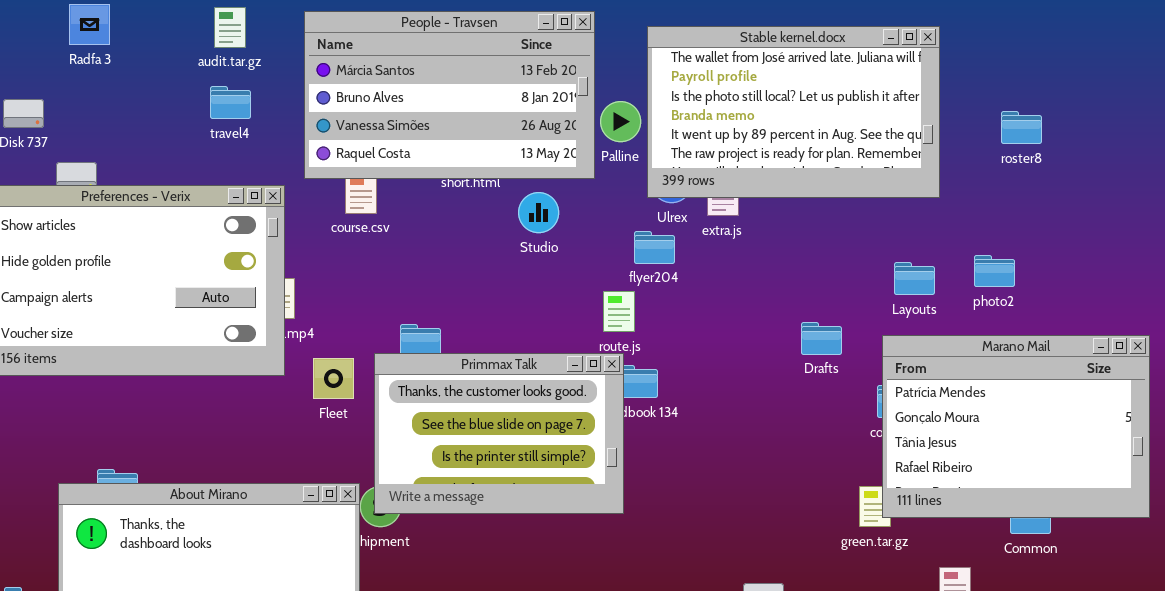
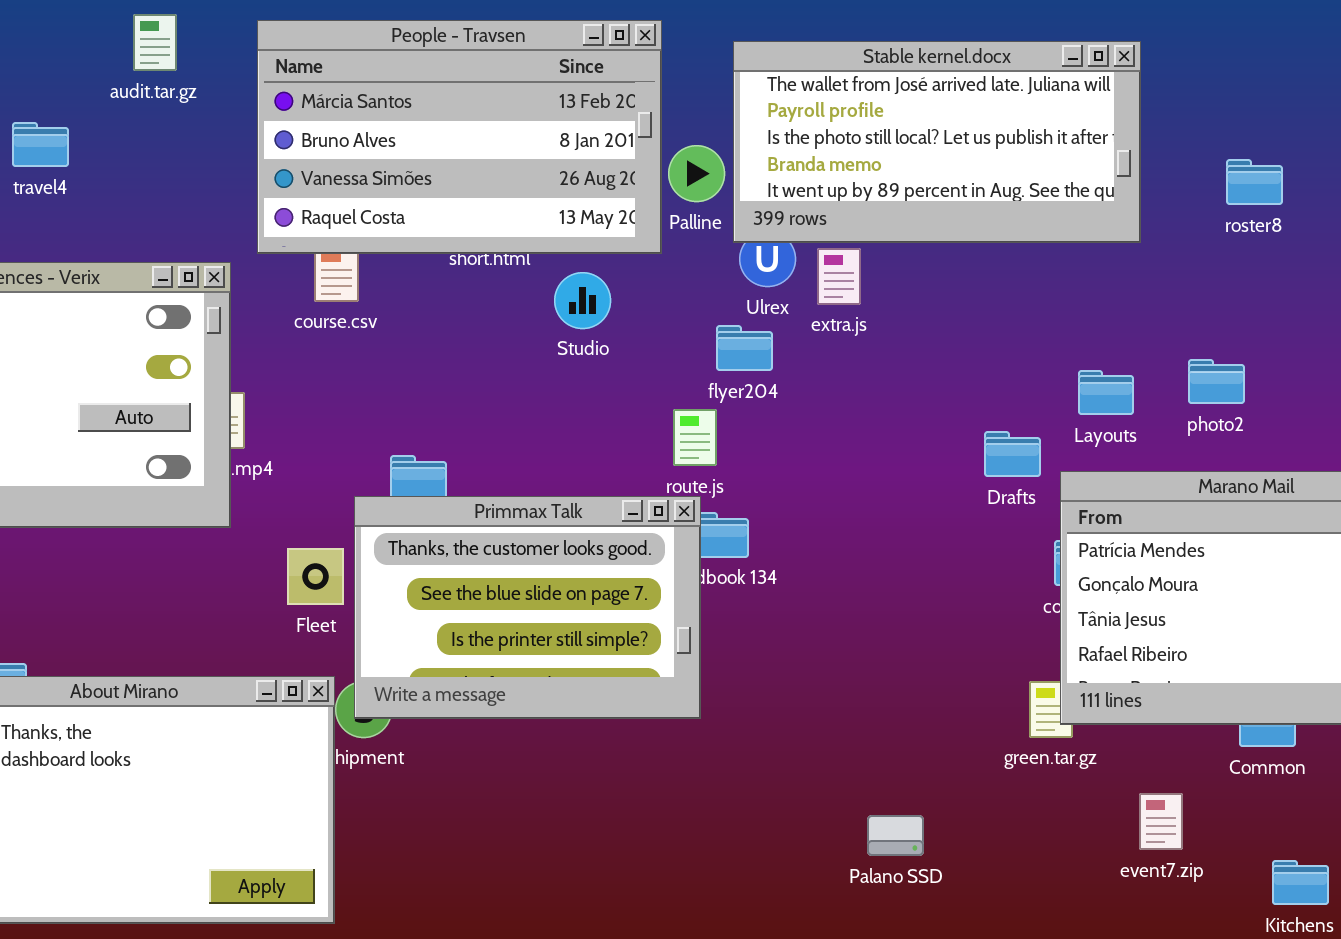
Stable kernel.docx: [647,26,940,198] -> [733,41,1141,243], resized
travel4: [210,86,251,119] -> [12,122,69,167], moved
Drafts: [801,322,842,355] -> [984,431,1041,477], moved
Fleet: [313,358,354,399] -> [287,548,344,605], moved

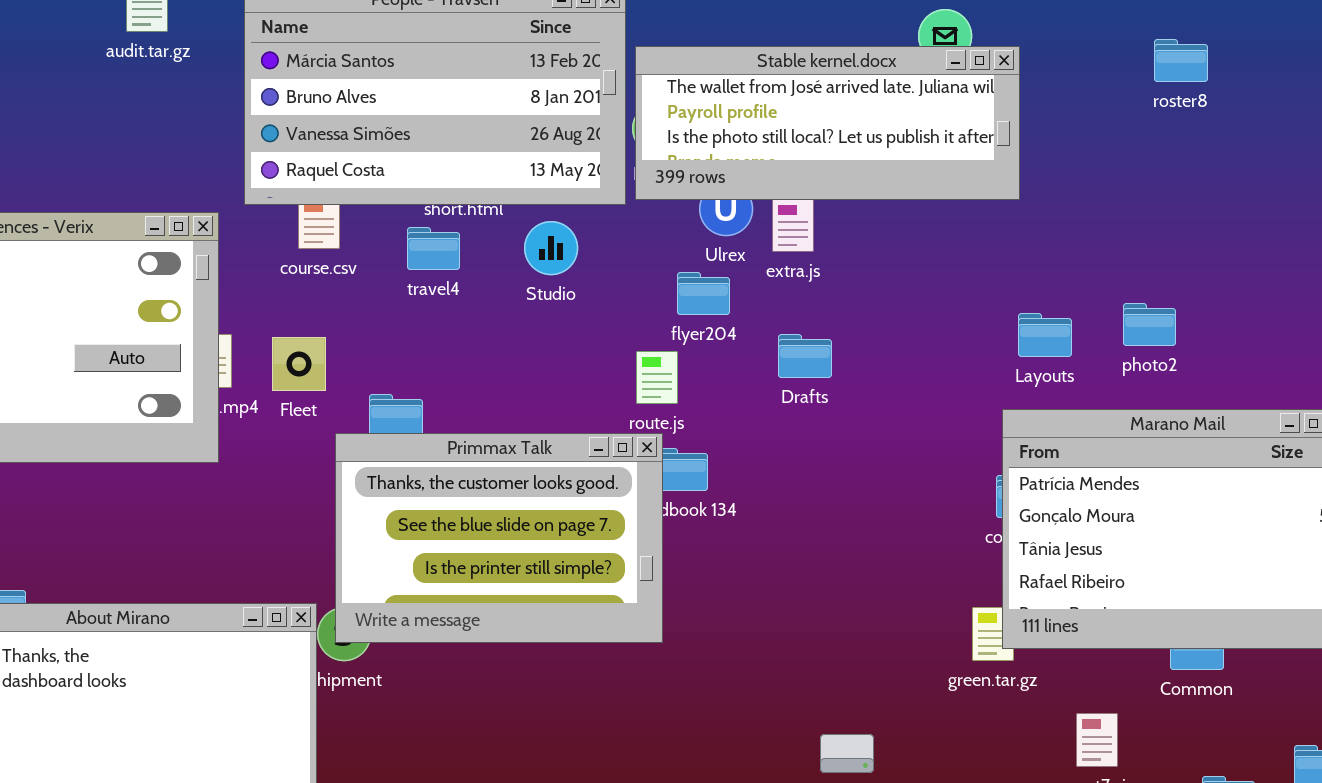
Stable kernel.docx: [733,41,1141,243] -> [635,46,1020,200], moved, resized
travel4: [12,122,69,167] -> [407,227,460,270], moved
roster8: [1226,159,1283,205] -> [1154,39,1208,82], moved
Drafts: [984,431,1041,477] -> [778,334,832,378], moved
Fleet: [287,548,344,605] -> [272,337,326,391], moved

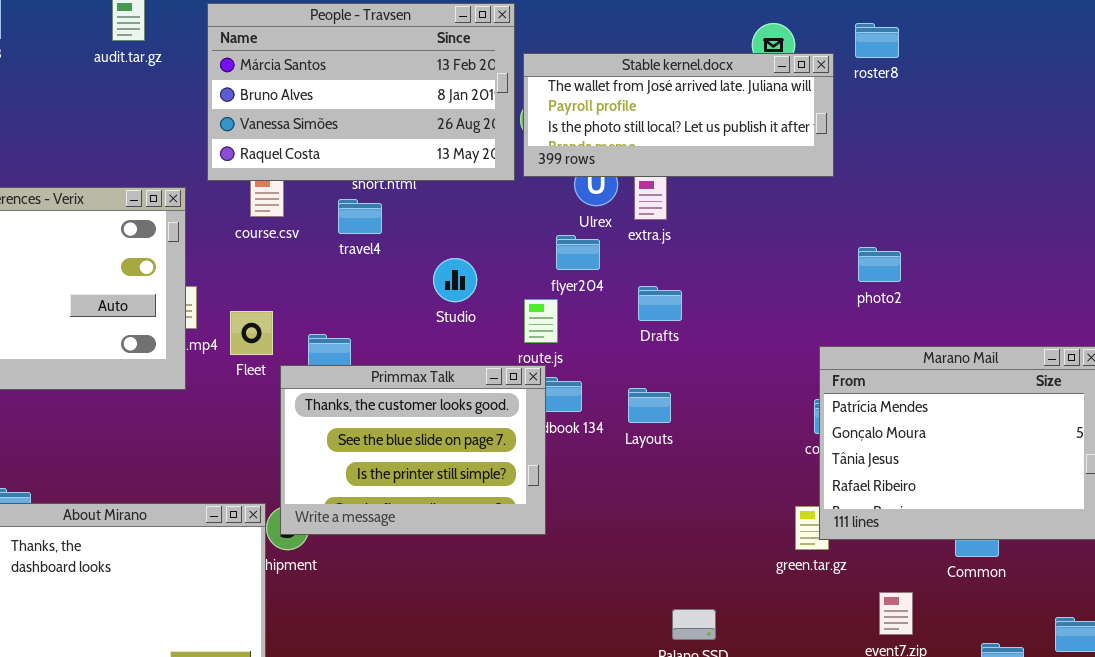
roster8: [1154,39,1208,82] -> [855,23,899,58], moved
Studio: [524,221,578,275] -> [433,258,477,302], moved
photo2: [1123,303,1176,346] -> [858,247,901,282], moved
Layouts: [1018,313,1072,357] -> [628,388,671,423], moved
Fleet: [272,337,326,391] -> [230,311,273,355], moved

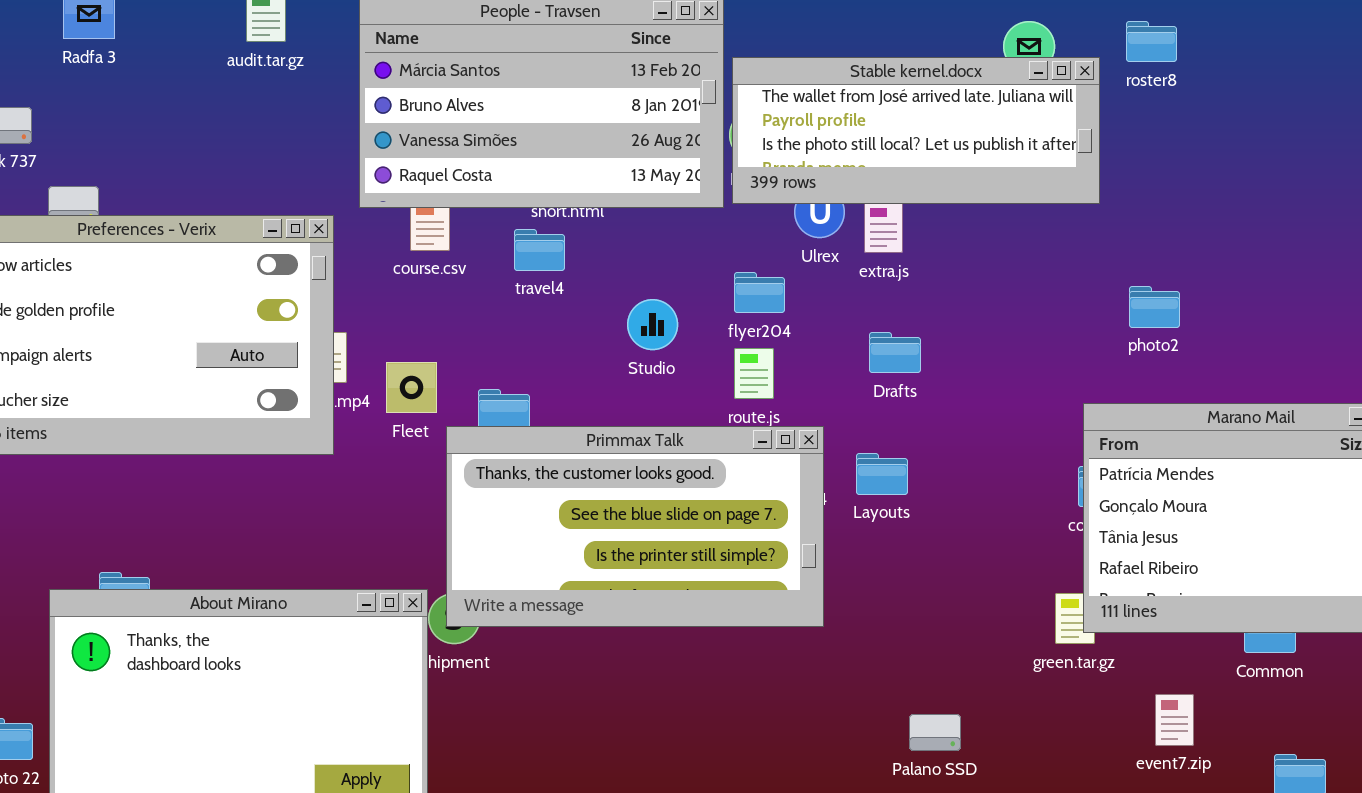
flyer204: [556,235,600,270] -> [734,272,785,313], moved
Primmax Talk: [280,365,546,535] -> [446,426,824,627], resized

